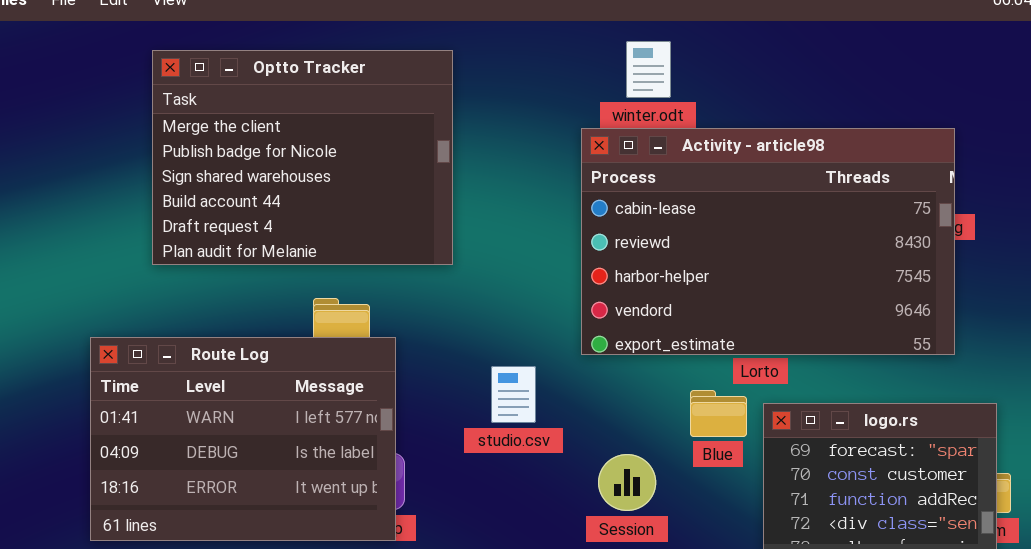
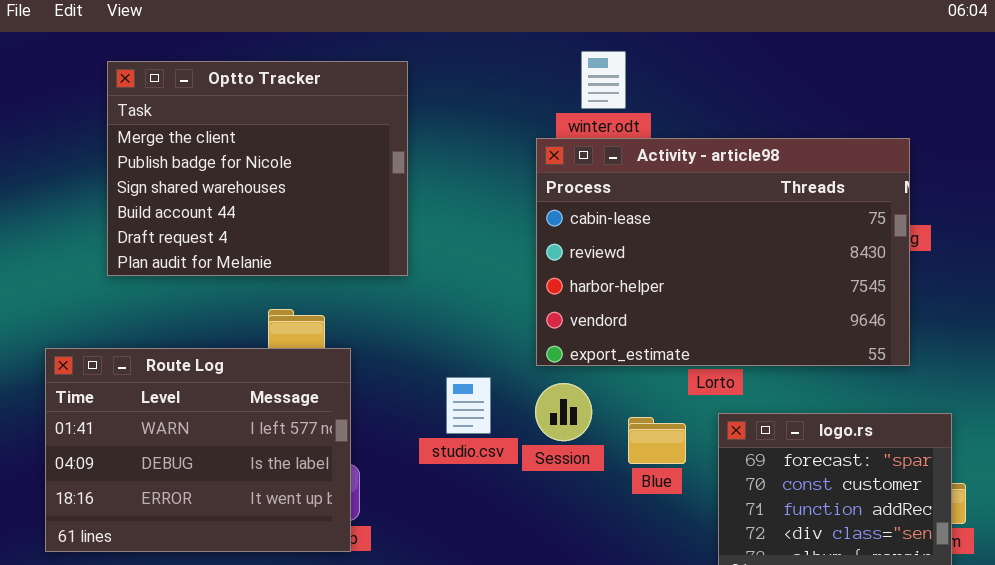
Blue: [690,390,747,437] -> [628,417,686,464], moved
Session: [598,454,656,511] -> [535,383,592,441], moved

